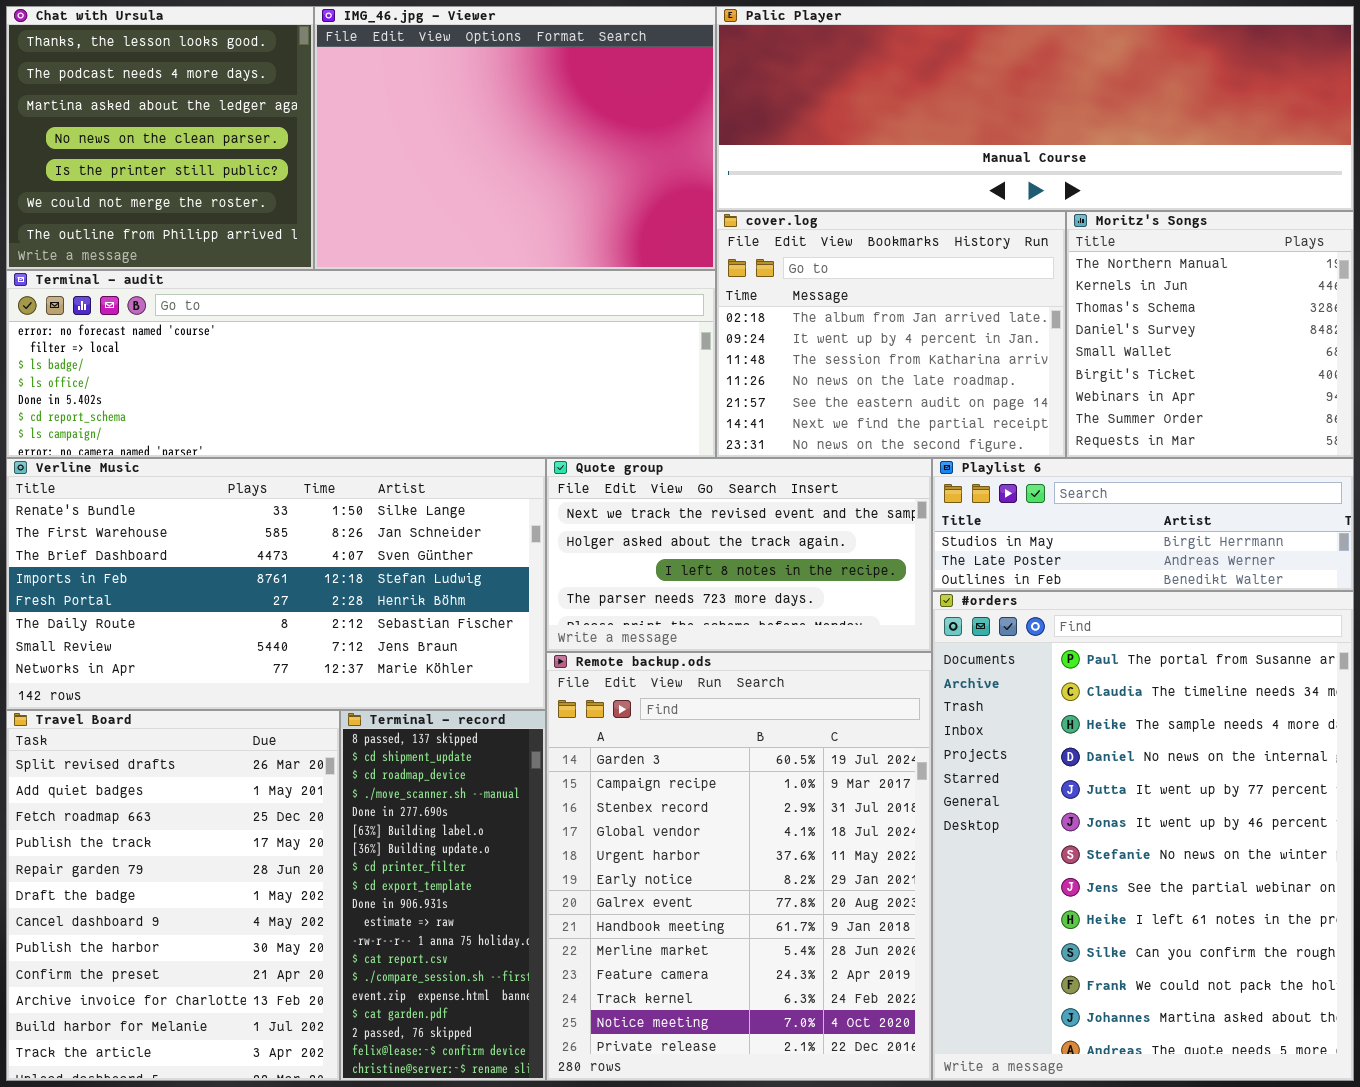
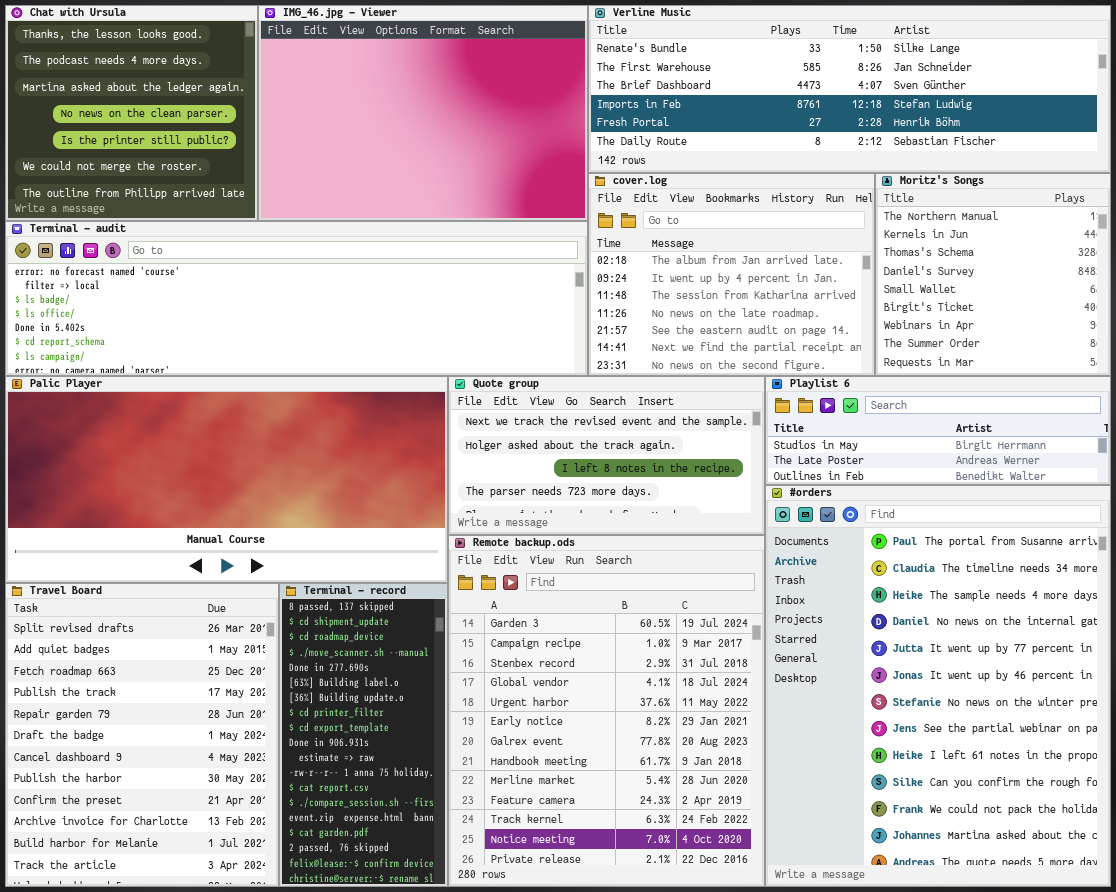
Palic Player: [716,6,1354,211] -> [5,376,448,583], moved, resized
Verline Music: [6,458,546,710] -> [588,5,1111,173], moved, resized

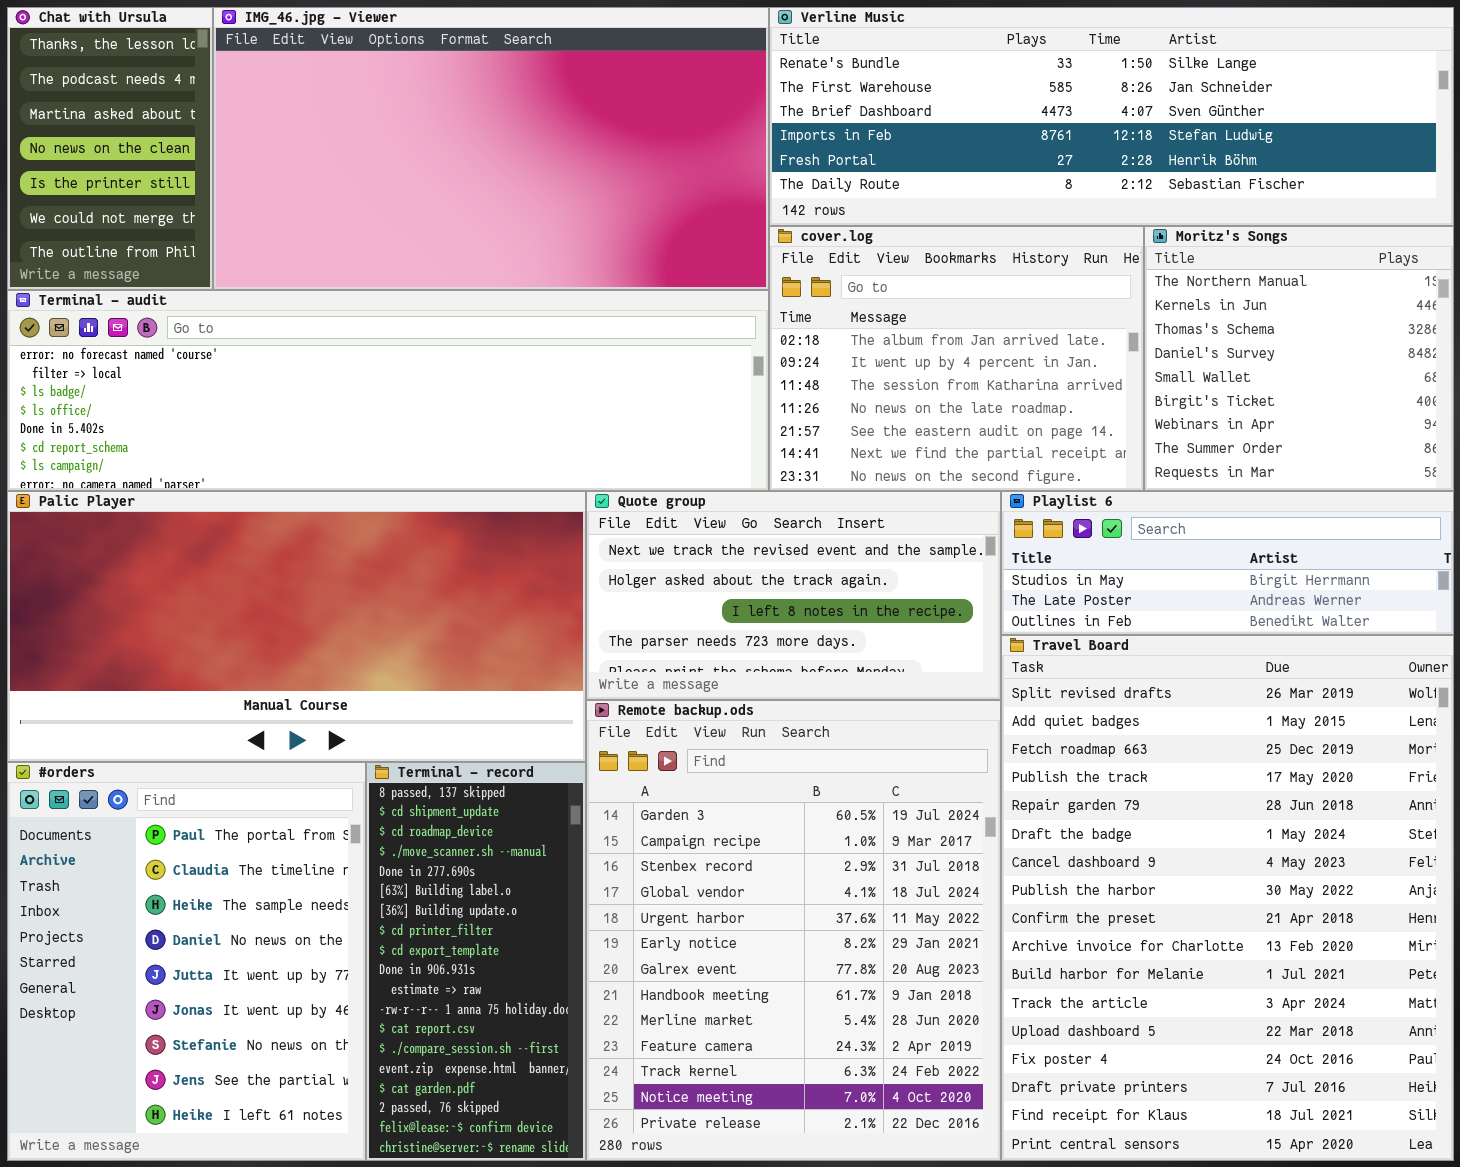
Chat with Ursula: [5,5,258,221] -> [7,7,213,290], resized
IMG_46.jpg - Viewer: [258,5,588,221] -> [213,7,769,290], resized
#orders: [765,485,1111,887] -> [7,762,366,1161], moved, resized
Travel Board: [5,583,279,887] -> [1001,635,1454,1161], moved, resized

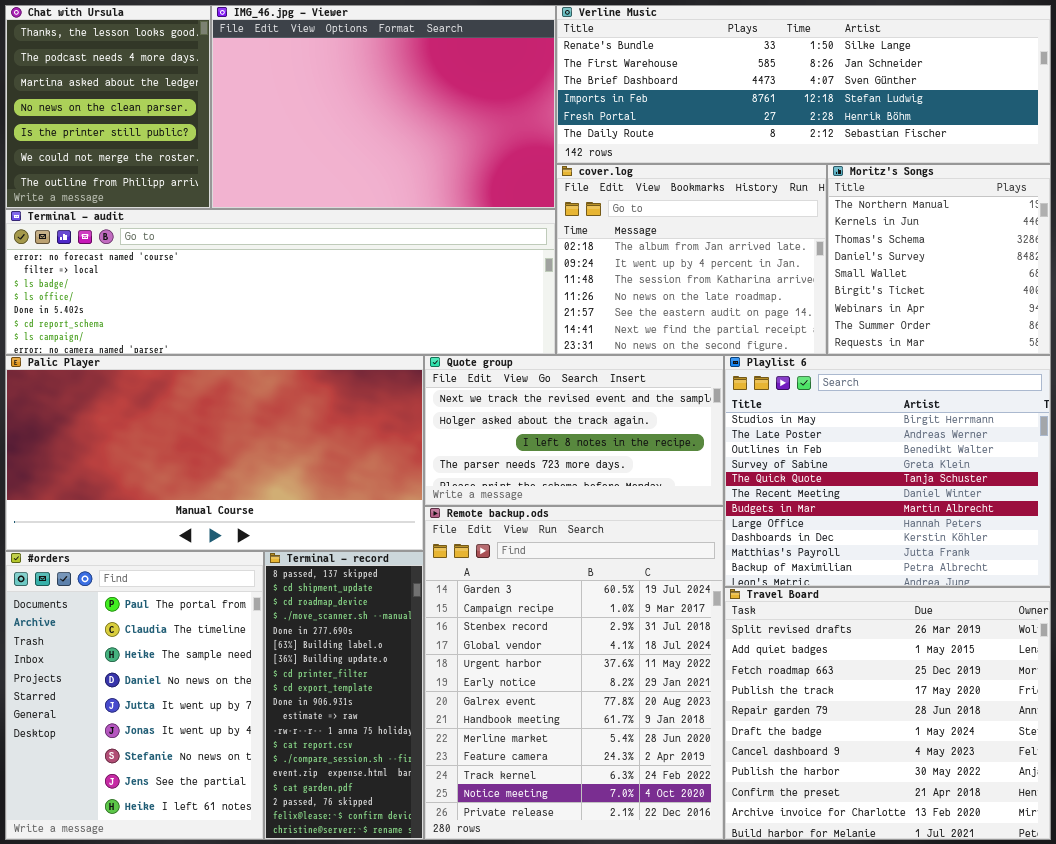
Chat with Ursula: [7,7,213,290] -> [5,5,211,209], resized
IMG_46.jpg - Viewer: [213,7,769,290] -> [211,5,556,209], resized
Playlist 6: [1001,491,1454,635] -> [724,355,1051,587], resized
Travel Board: [1001,635,1454,1161] -> [724,587,1051,840], resized

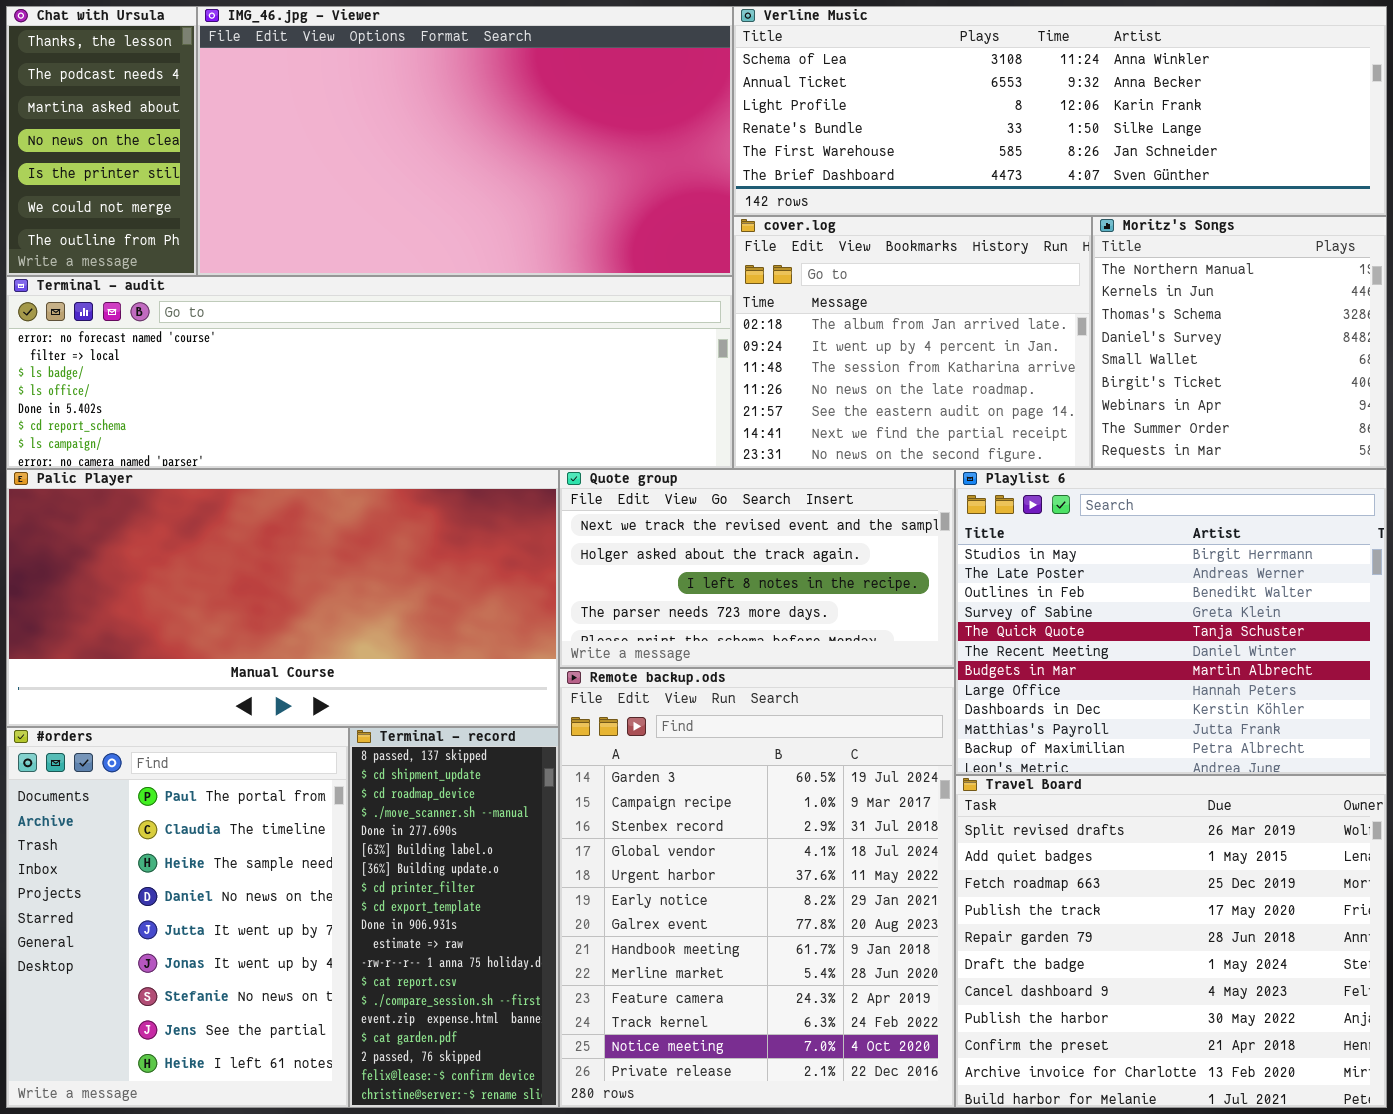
Chat with Ursula: [5,5,211,209] -> [6,6,197,276], resized
IMG_46.jpg - Viewer: [211,5,556,209] -> [197,6,733,276], resized
Verline Music: [556,5,1051,164] -> [733,6,1387,216], scrolled up 3 rows

